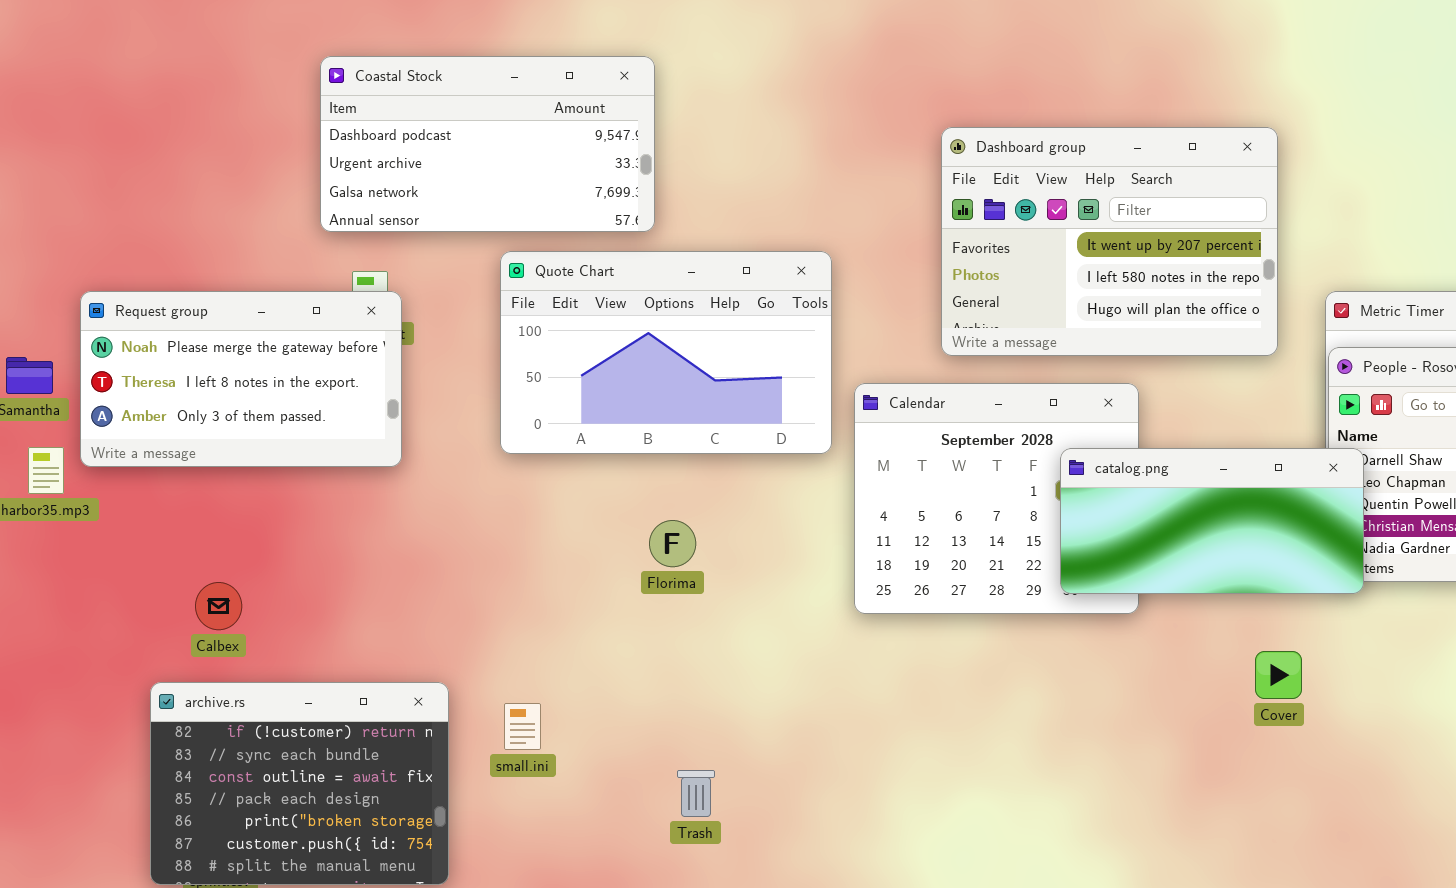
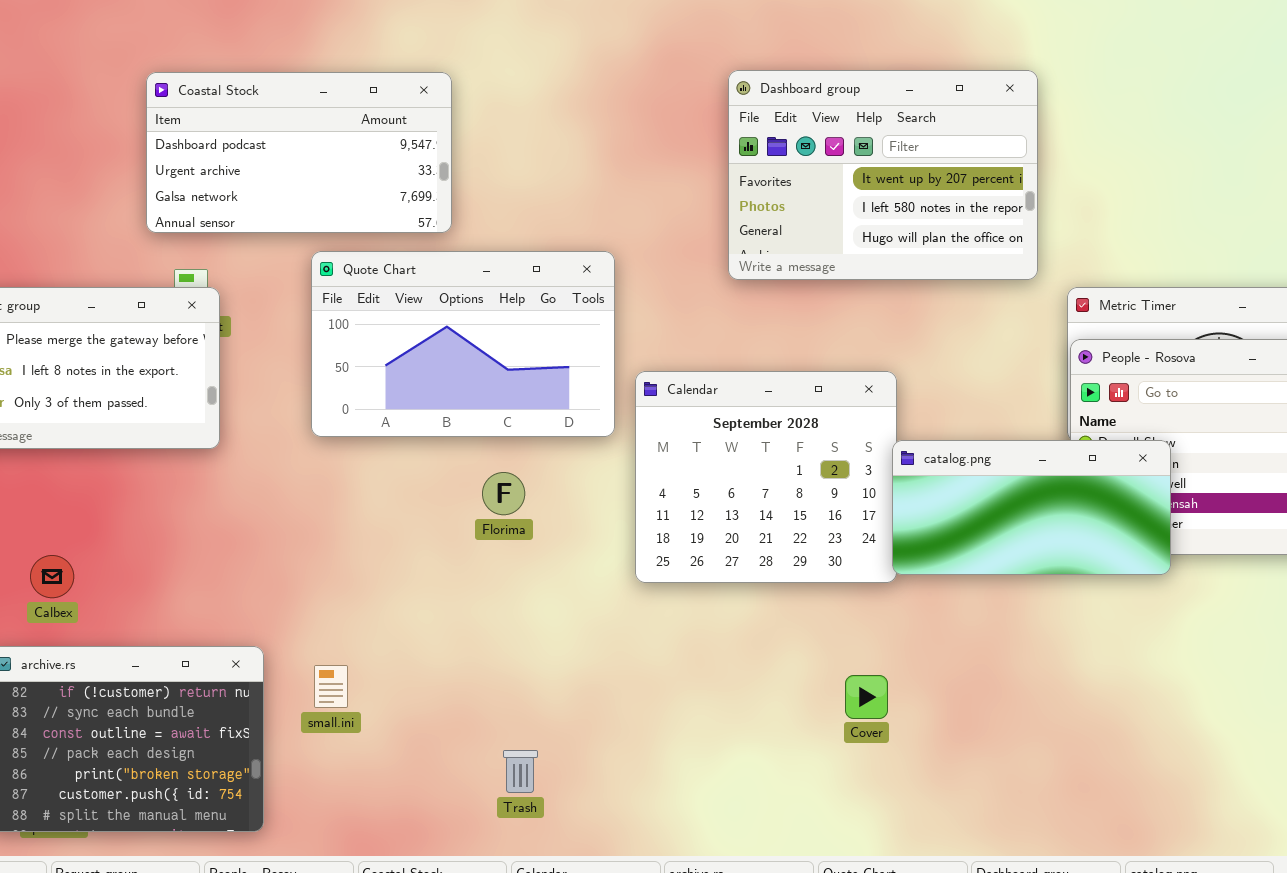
Dashboard group: [941,127,1278,356] -> [728,70,1038,280], moved
catalog.png: [1060,448,1364,594] -> [892,440,1171,575], moved
Florima: [649,520,696,567] -> [482,472,525,515], moved
Cover: [1255,651,1302,699] -> [845,675,888,719], moved
Trash: [677,770,715,817] -> [503,750,538,793], moved

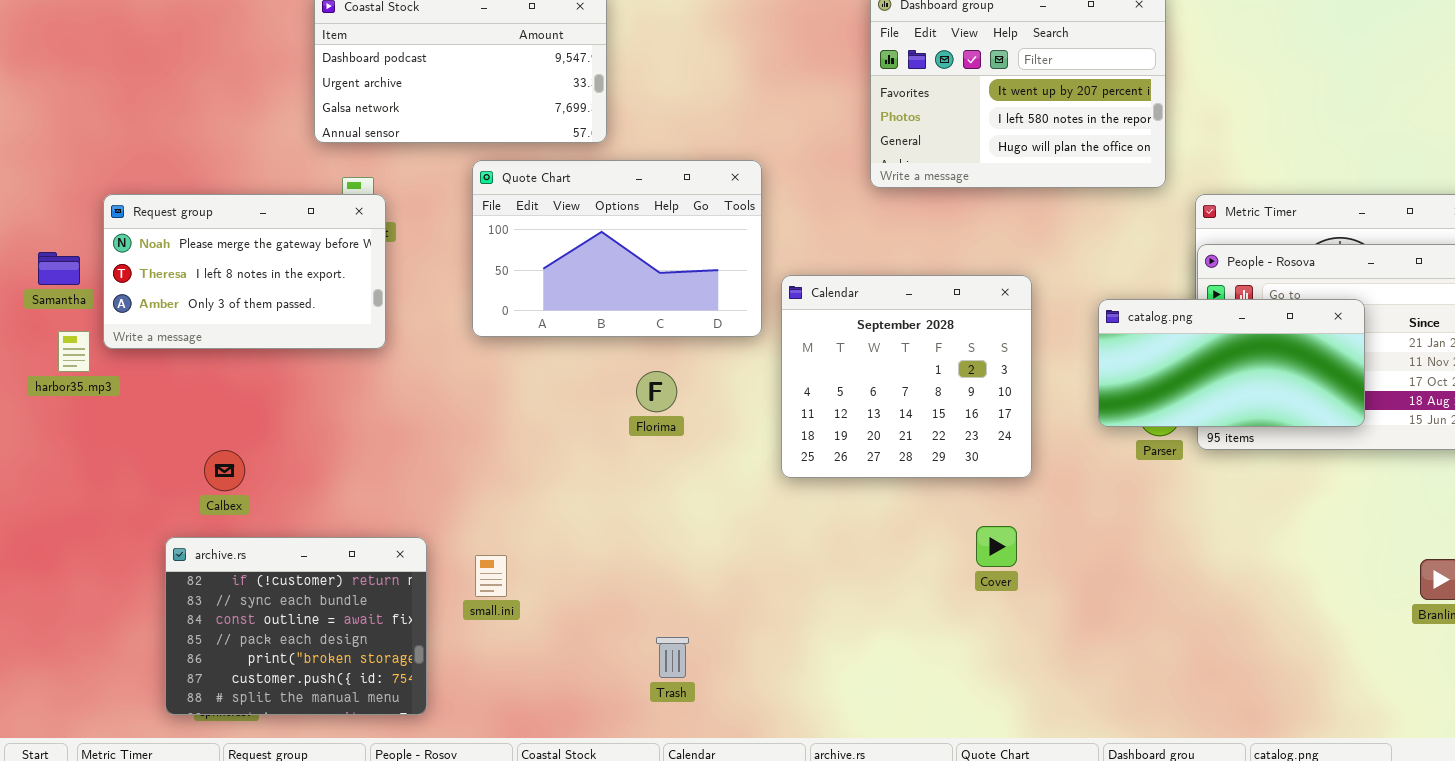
catalog.png: [892,440,1171,575] -> [1098,299,1365,427], moved
Cover: [845,675,888,719] -> [976,526,1017,567], moved

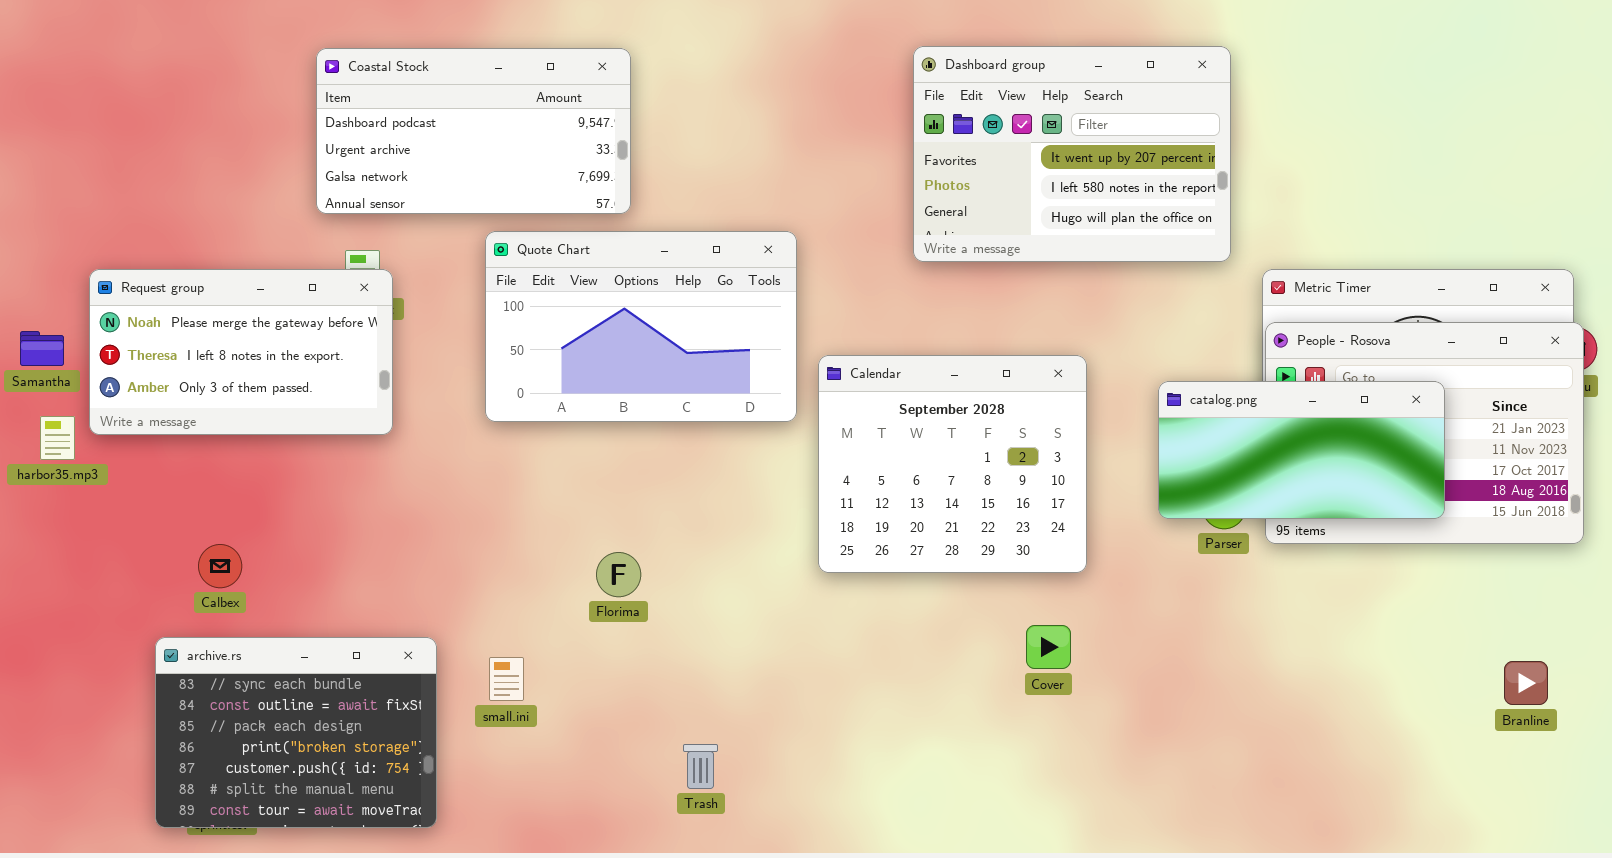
Florima: [636,371,677,412] -> [596,552,641,597], moved
archive.rs: [165,537,427,715] -> [155,637,437,828], scrolled down 1 row

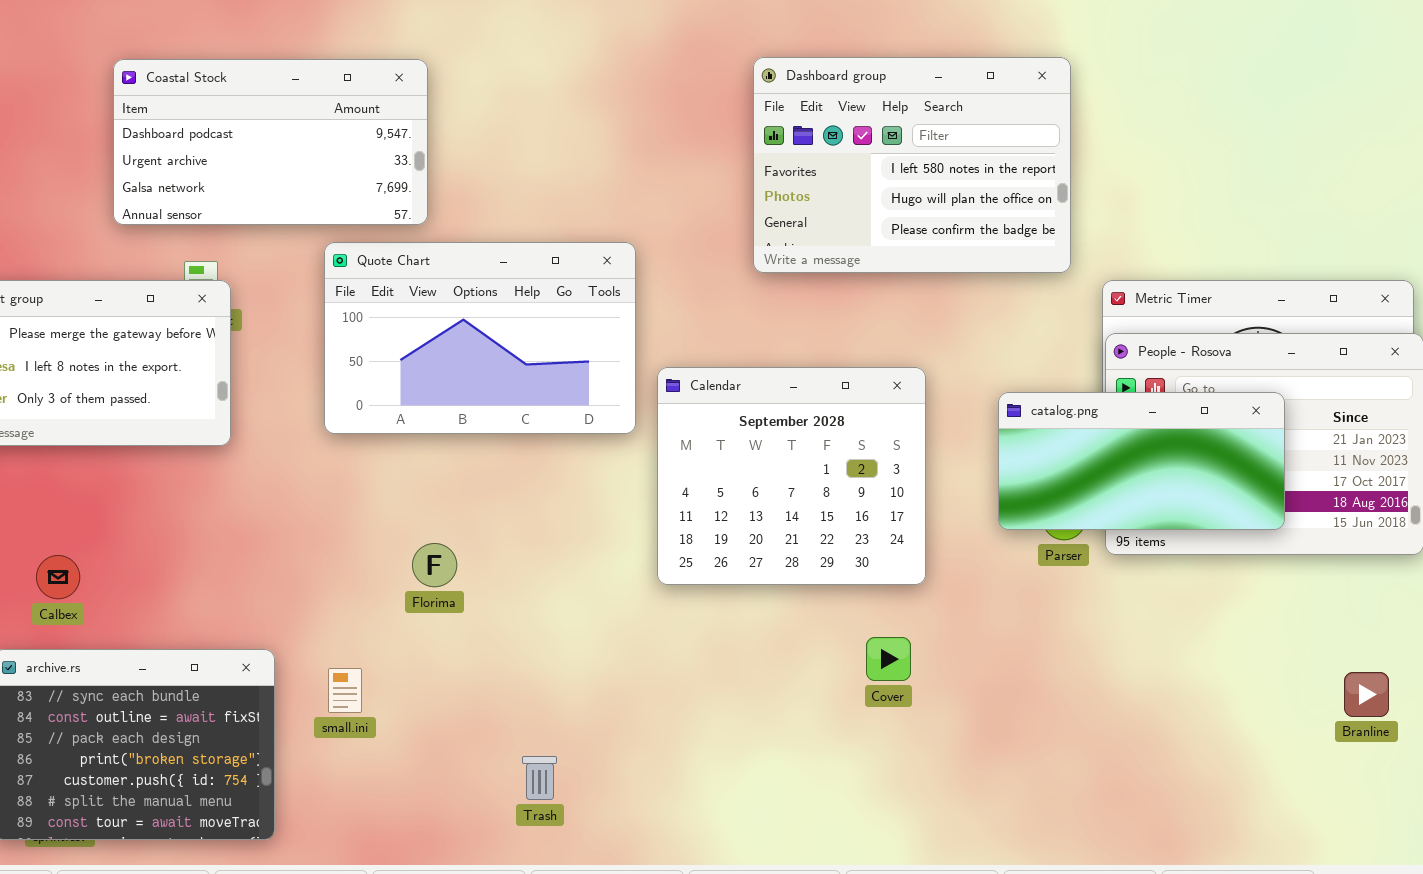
Dashboard group: [913,46,1231,262] -> [753,57,1071,273], scrolled down 1 row
Coastal Stock: [316,48,631,214] -> [113,59,428,225], moved
Florima: [596,552,641,597] -> [412,543,457,587], moved

